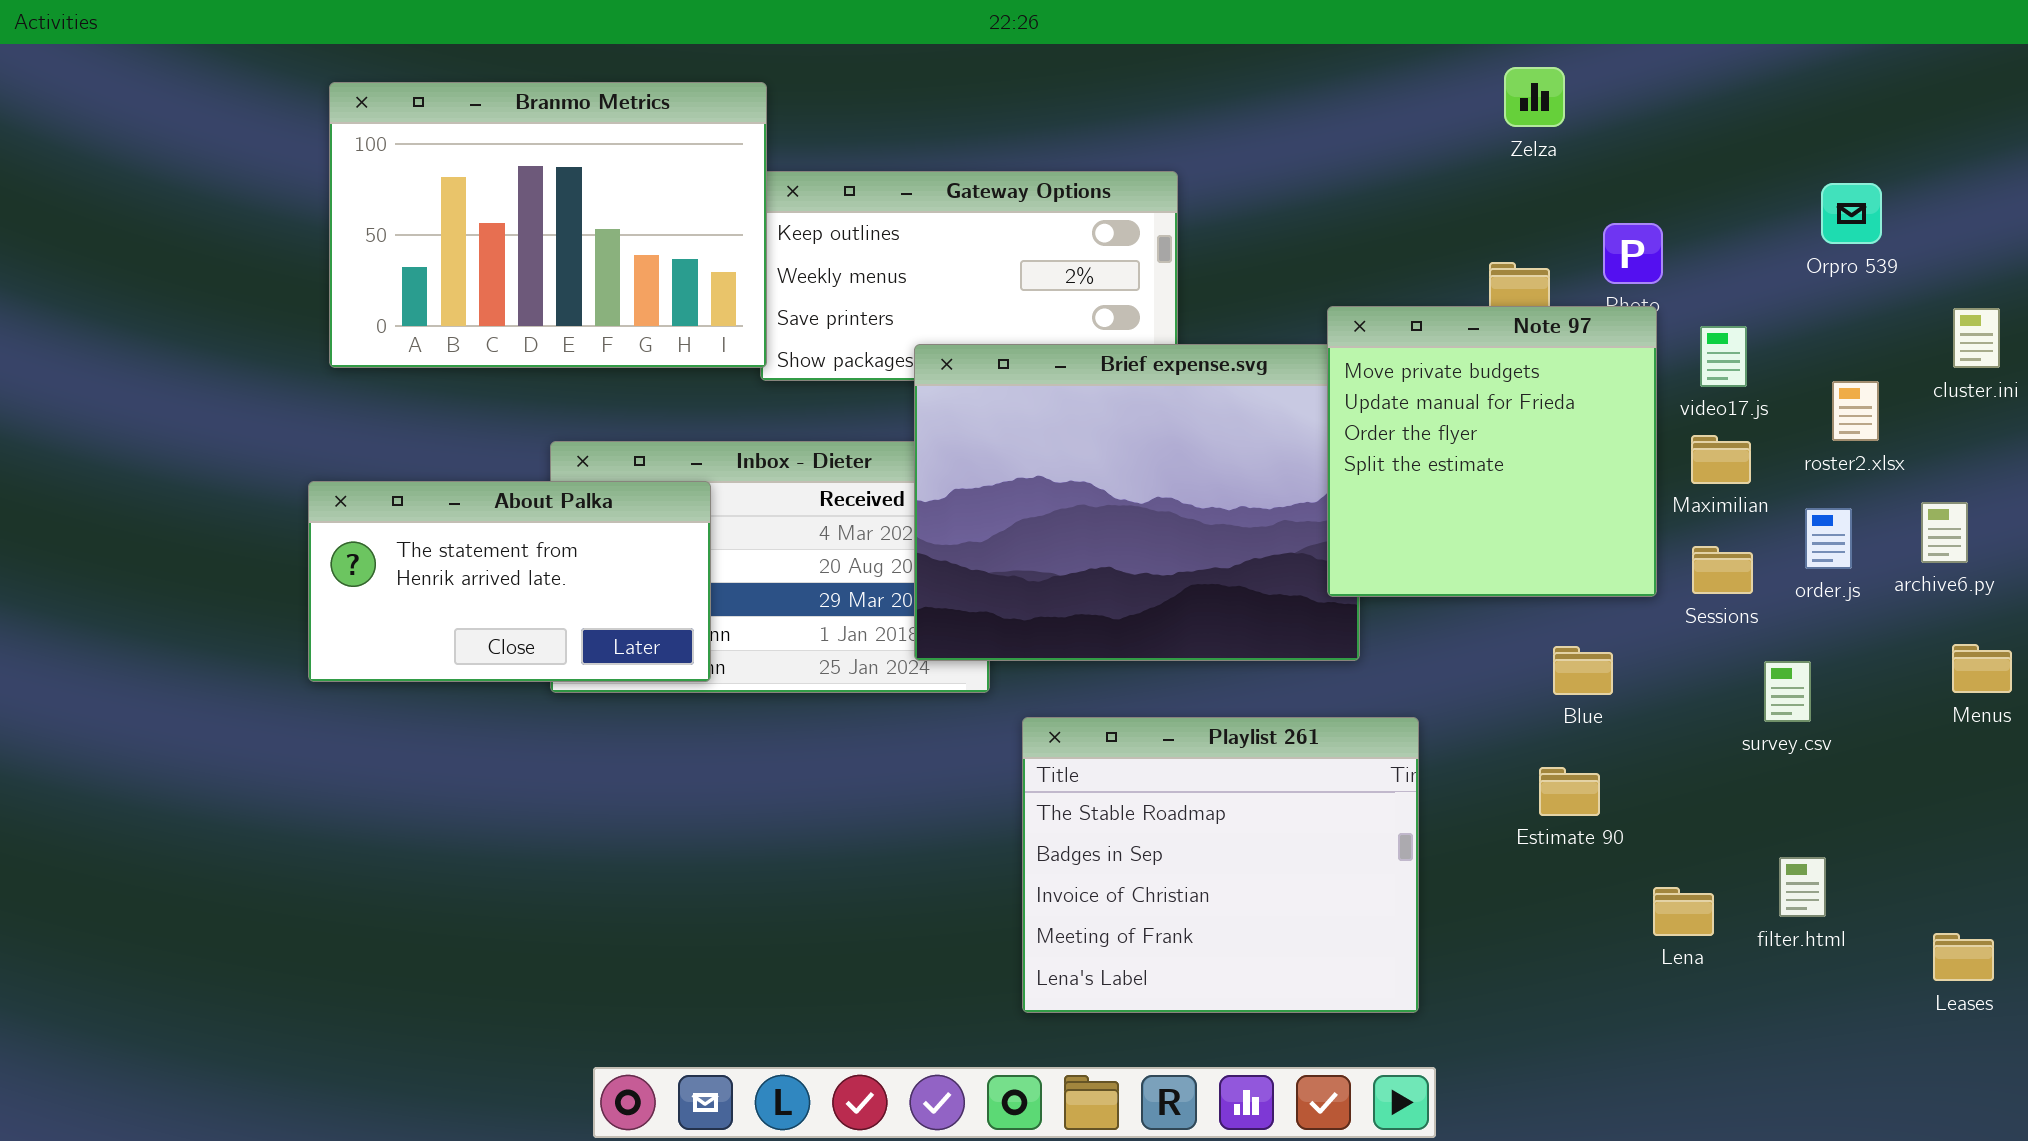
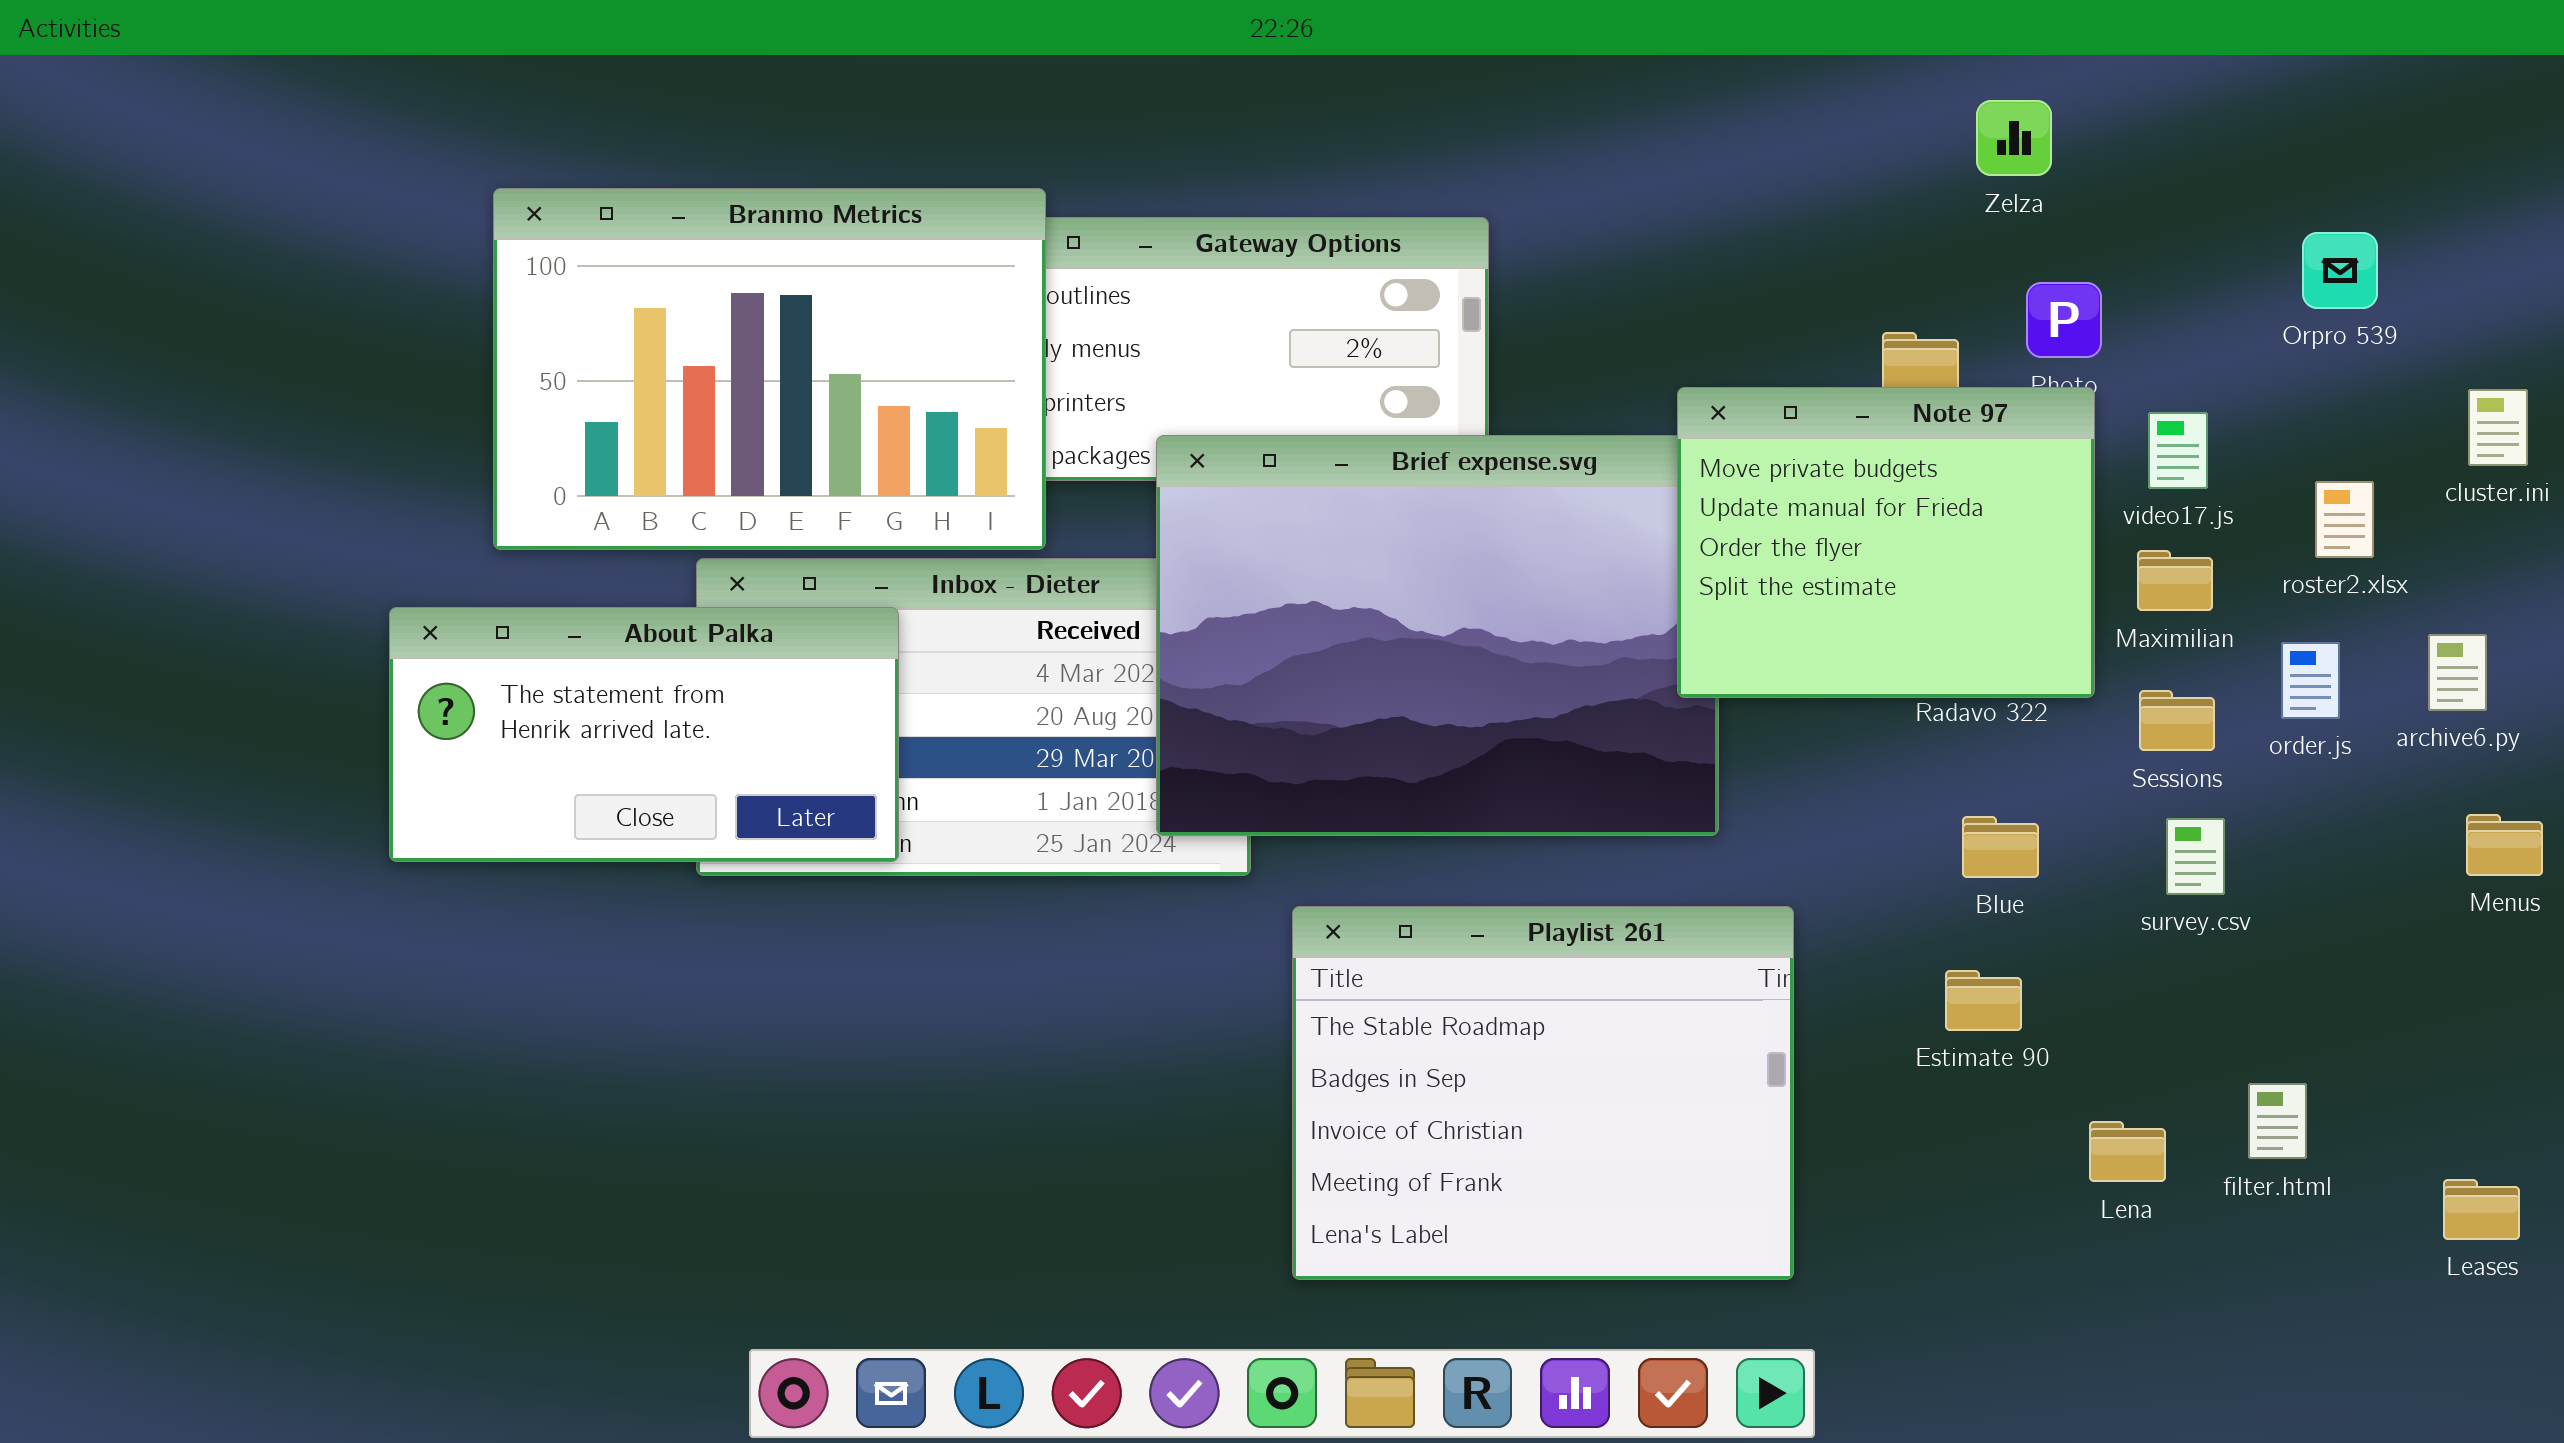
Zelza: [1504,67,1565,127] -> [1976,100,2052,176], moved
Branmo Metrics: [329,82,767,368] -> [493,188,1046,550], moved
Note 97: [1327,306,1657,597] -> [1677,387,2095,698], resized
survey.csv: [1764,661,1811,722] -> [2166,818,2225,895], moved

